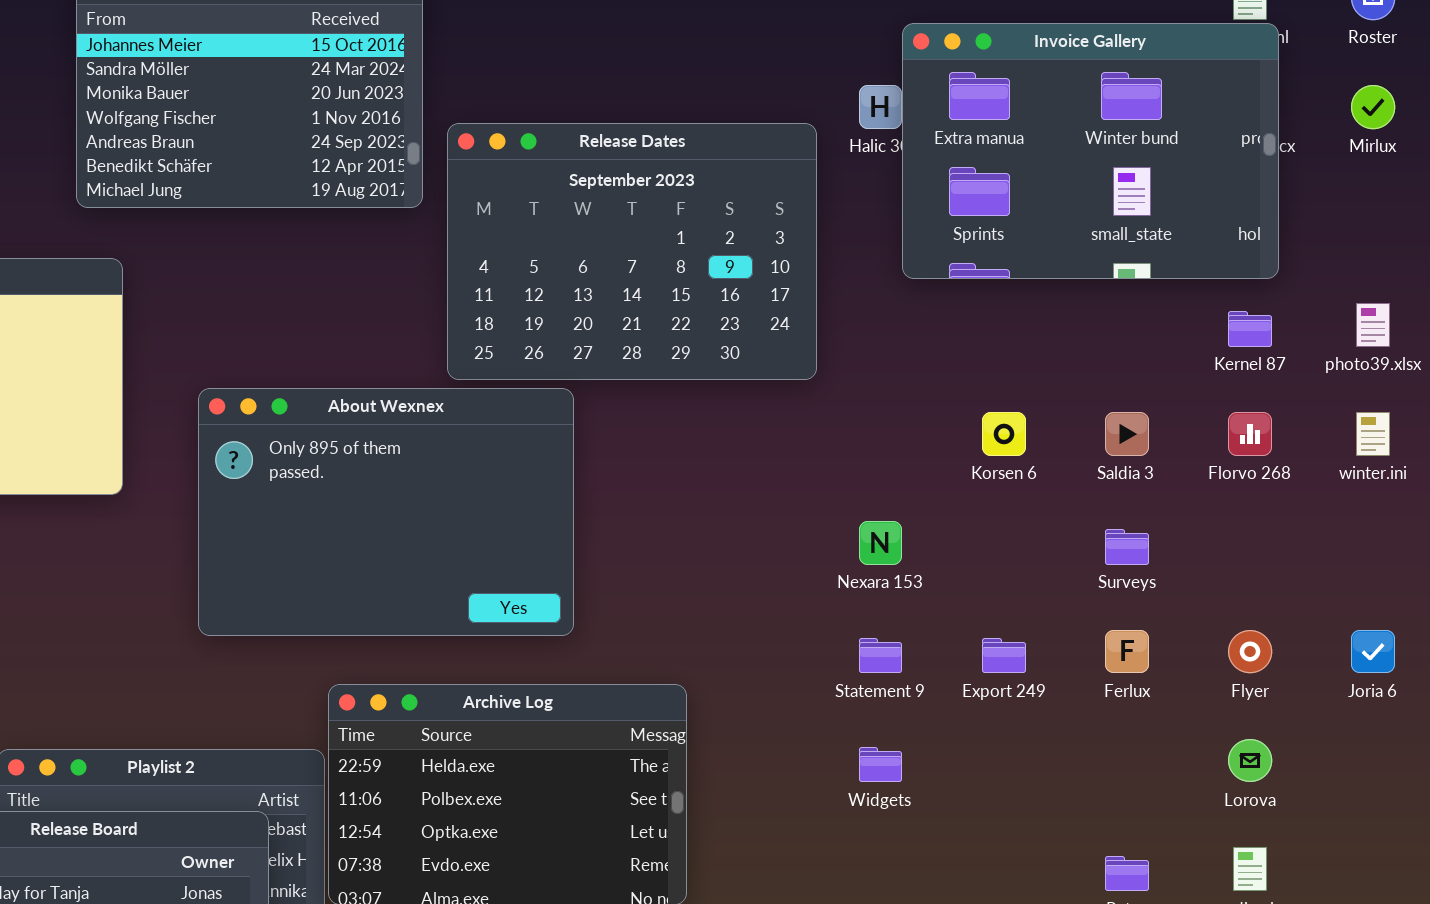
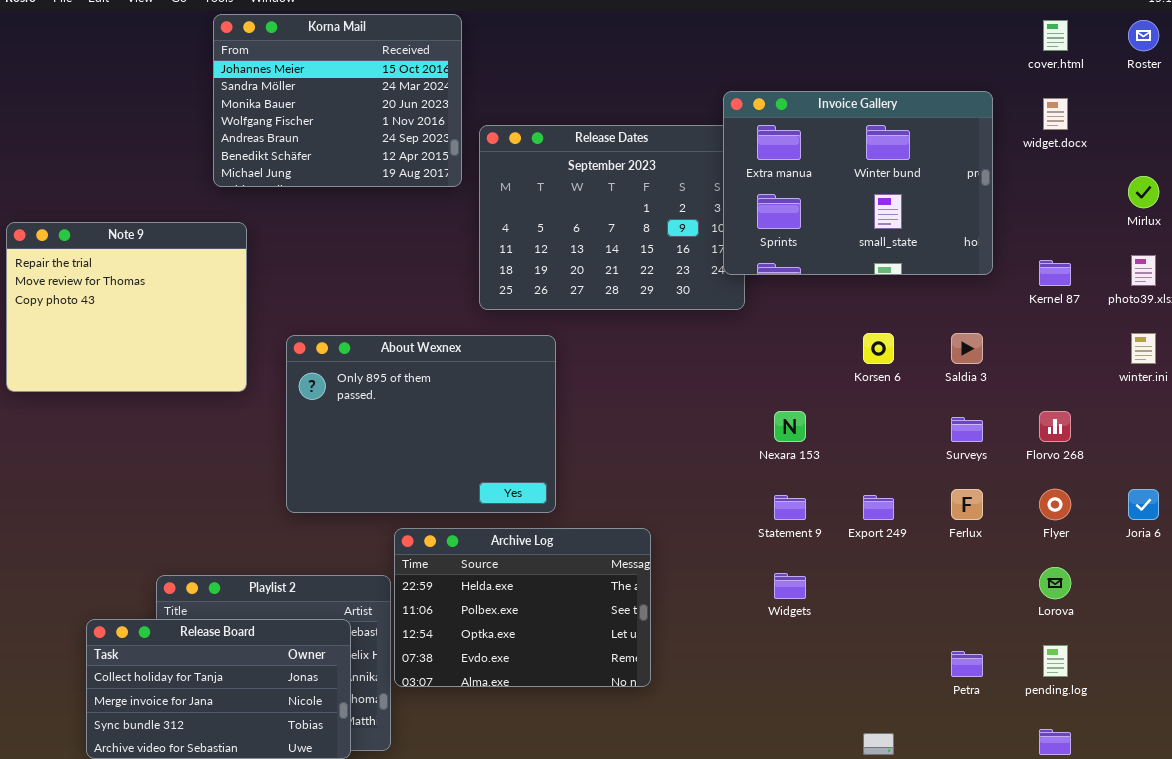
Invoice Gallery: [902,23,1279,279] -> [723,91,993,275], moved
Mirlux: [1351,85,1395,129] -> [1128,176,1159,208], moved
About Wexnex: [198,388,574,636] -> [286,335,556,513], moved
Florvo 268: [1228,412,1272,456] -> [1039,411,1071,442], moved

